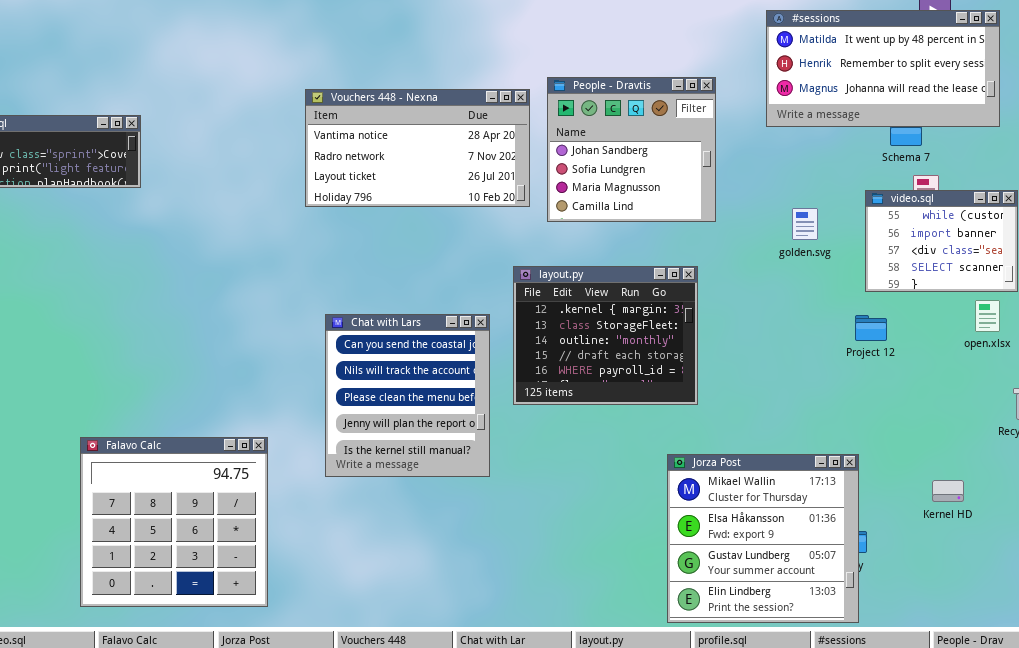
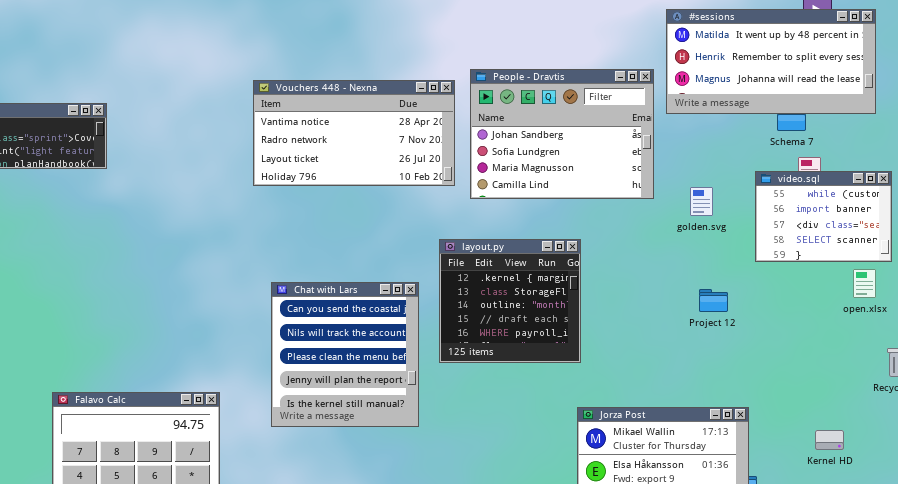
People - Dravtis: [547,77,716,222] -> [470,69,654,199], resized
layout.py: [513,266,698,405] -> [439,239,581,363], resized
Project 12: [855,315,887,341] -> [699,289,728,312], moved

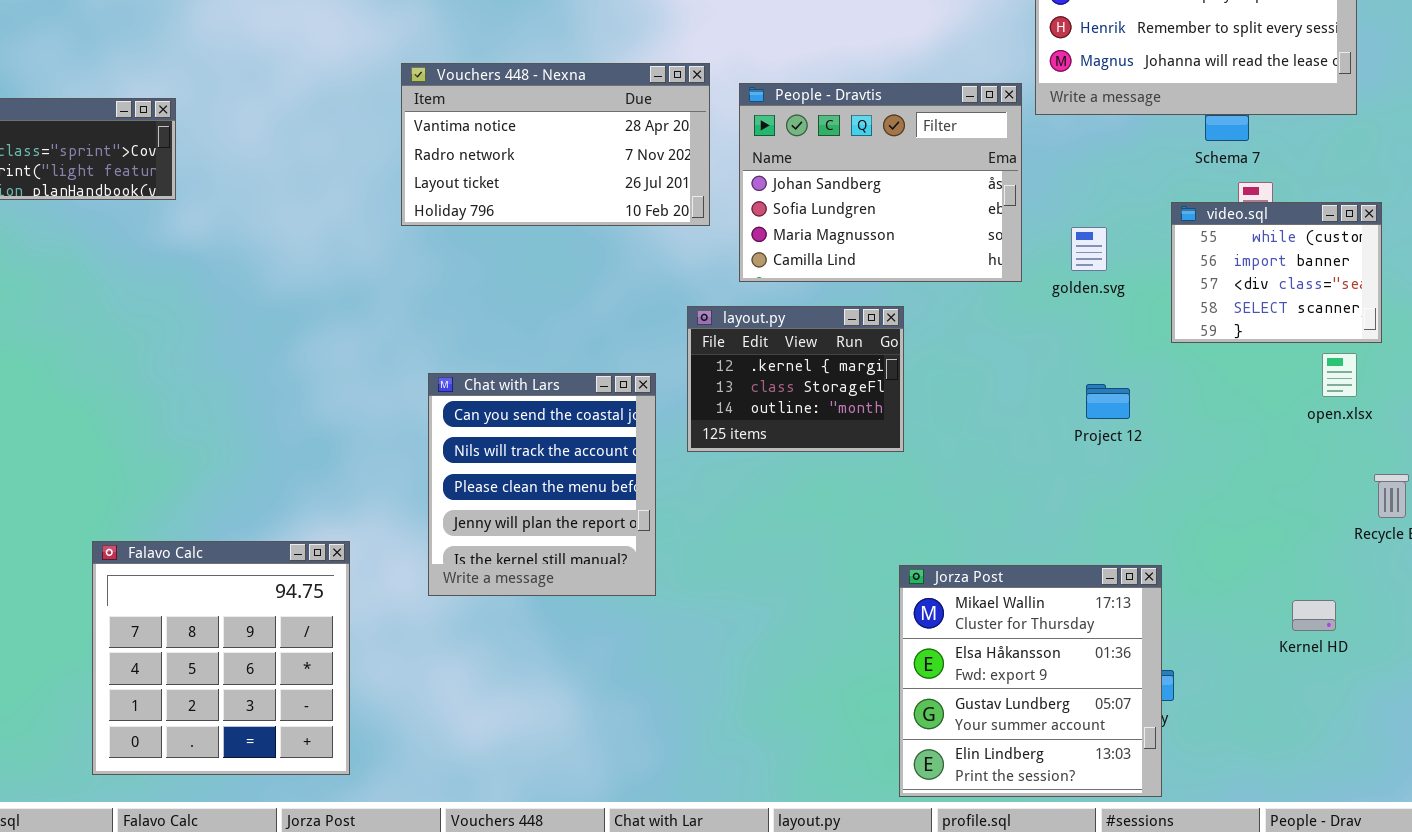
People - Dravtis: [470,69,654,199] -> [739,83,1022,282], moved
layout.py: [439,239,581,363] -> [687,306,904,452], resized
Kernel HD: [815,430,844,450] -> [1292,600,1336,631], moved

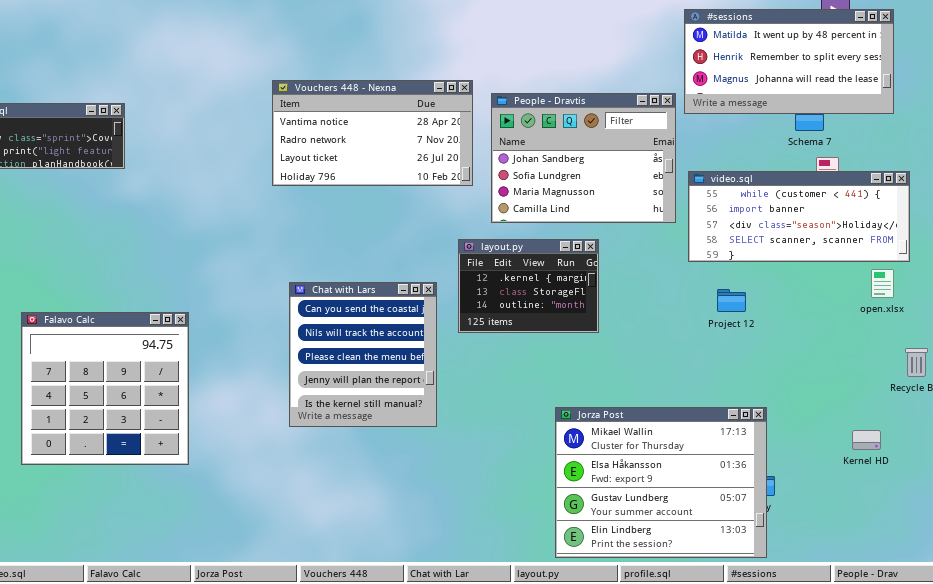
video.sql: [1171,202,1382,343] -> [688,171,910,262], resized
Falavo Calc: [92,541,350,775] -> [21,312,189,465], moved
Jorza Post: [899,565,1162,797] -> [555,407,767,558], resized

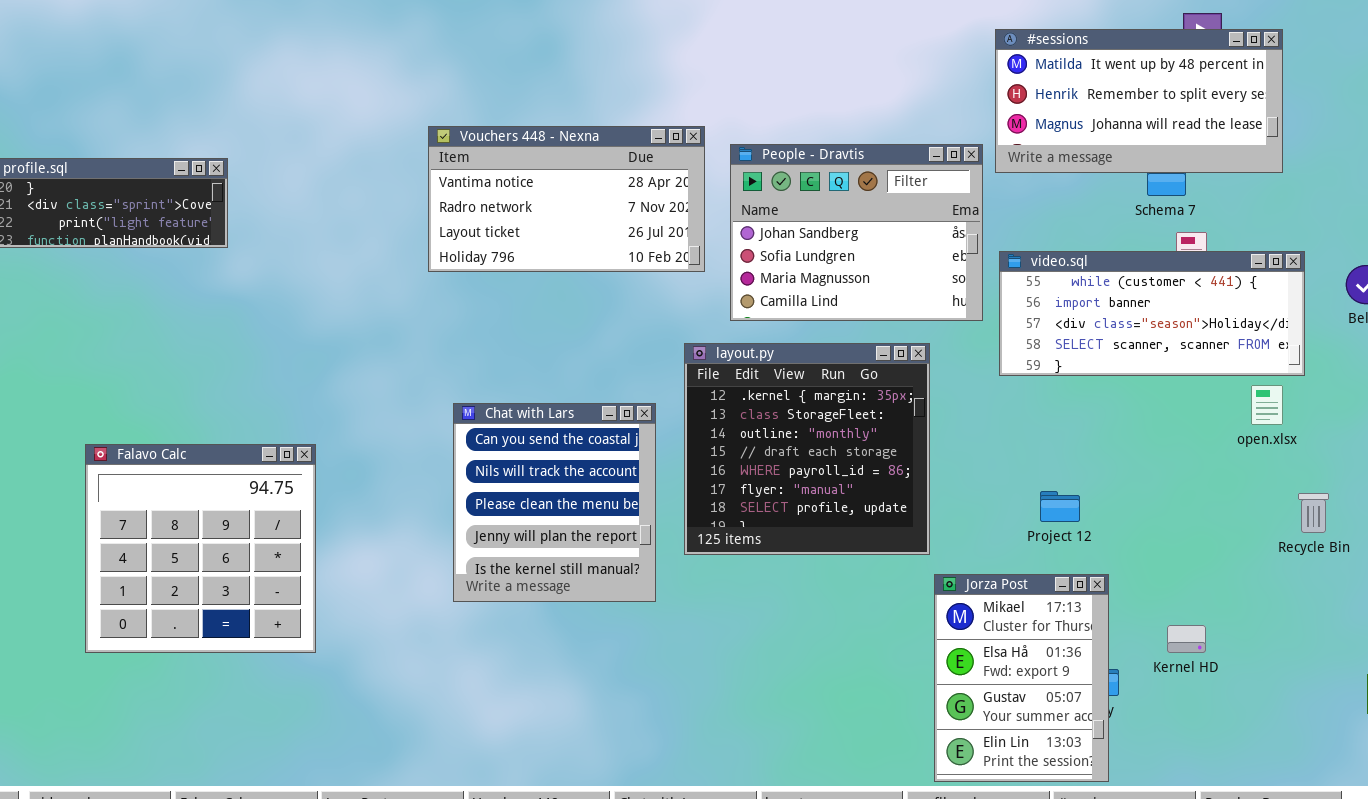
layout.py: [458,239,599,333] -> [684,343,930,555], resized
Project 12: [717,289,746,312] -> [1040,491,1080,522], moved
Jorza Post: [555,407,767,558] -> [934,574,1109,782], resized
Kernel HD: [852,430,881,450] -> [1167,625,1206,653], moved

